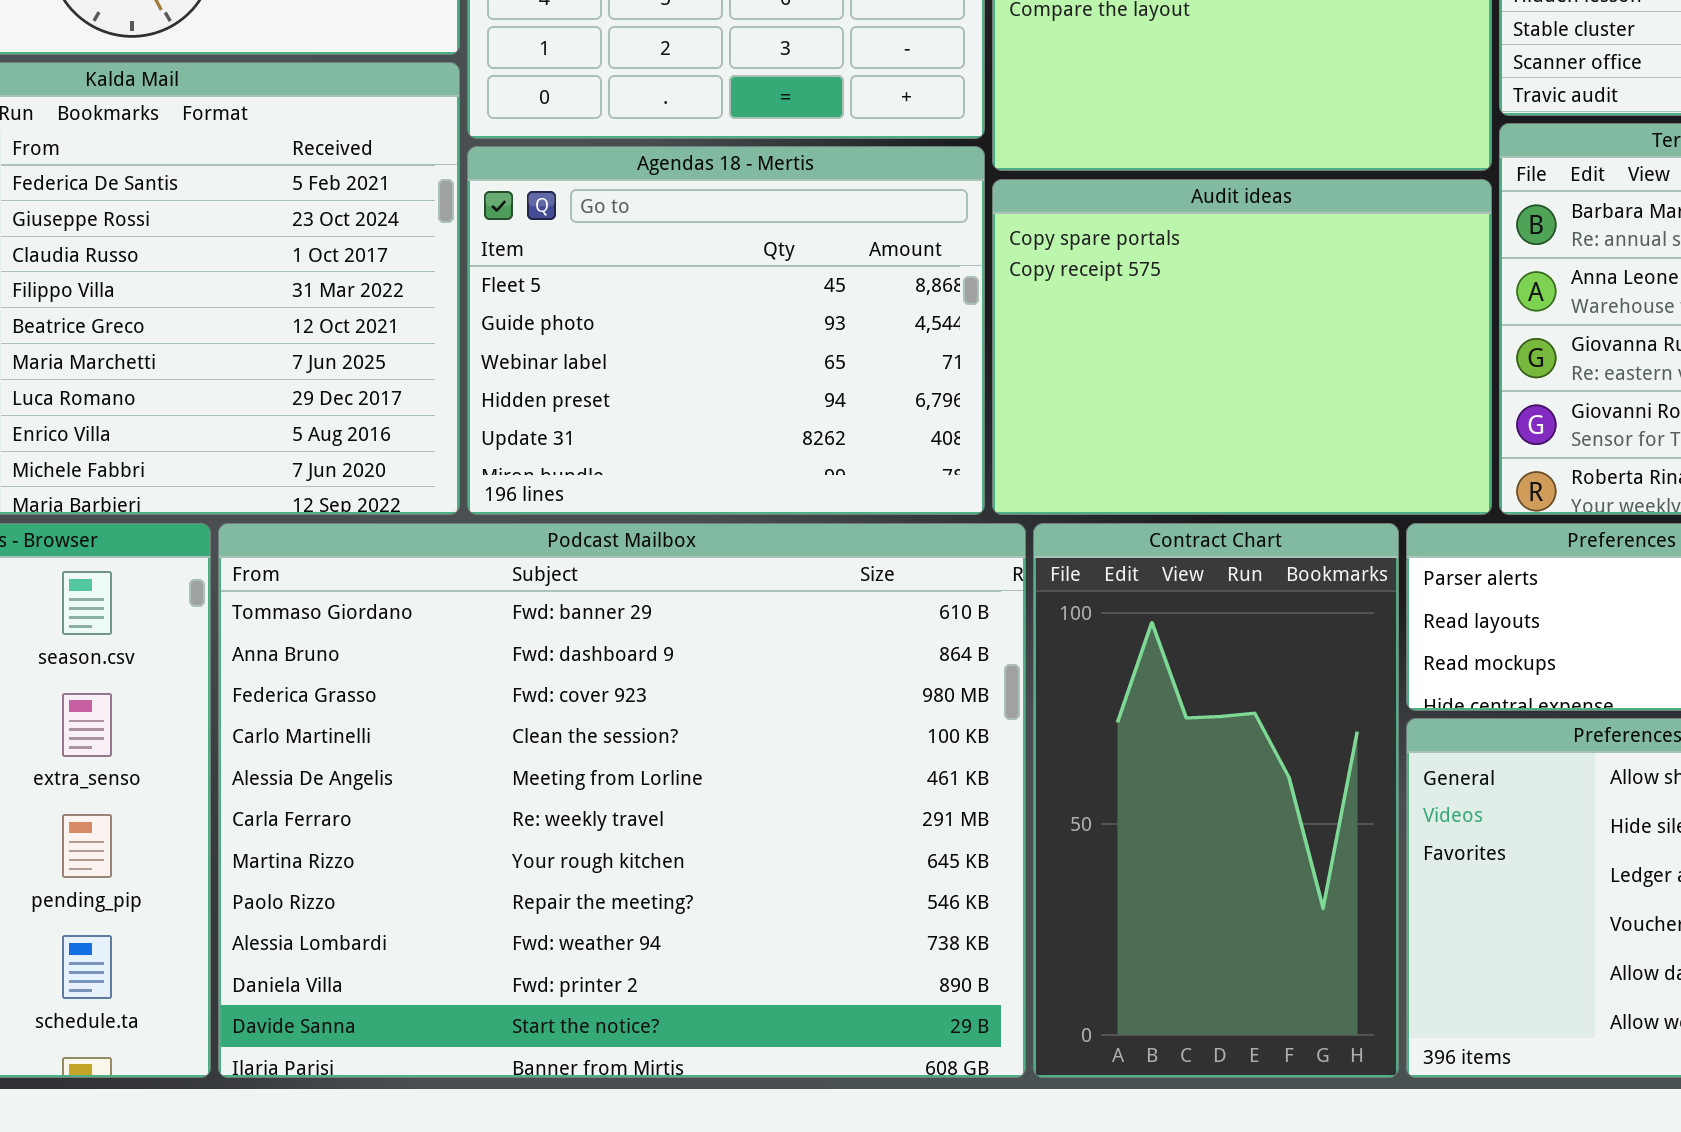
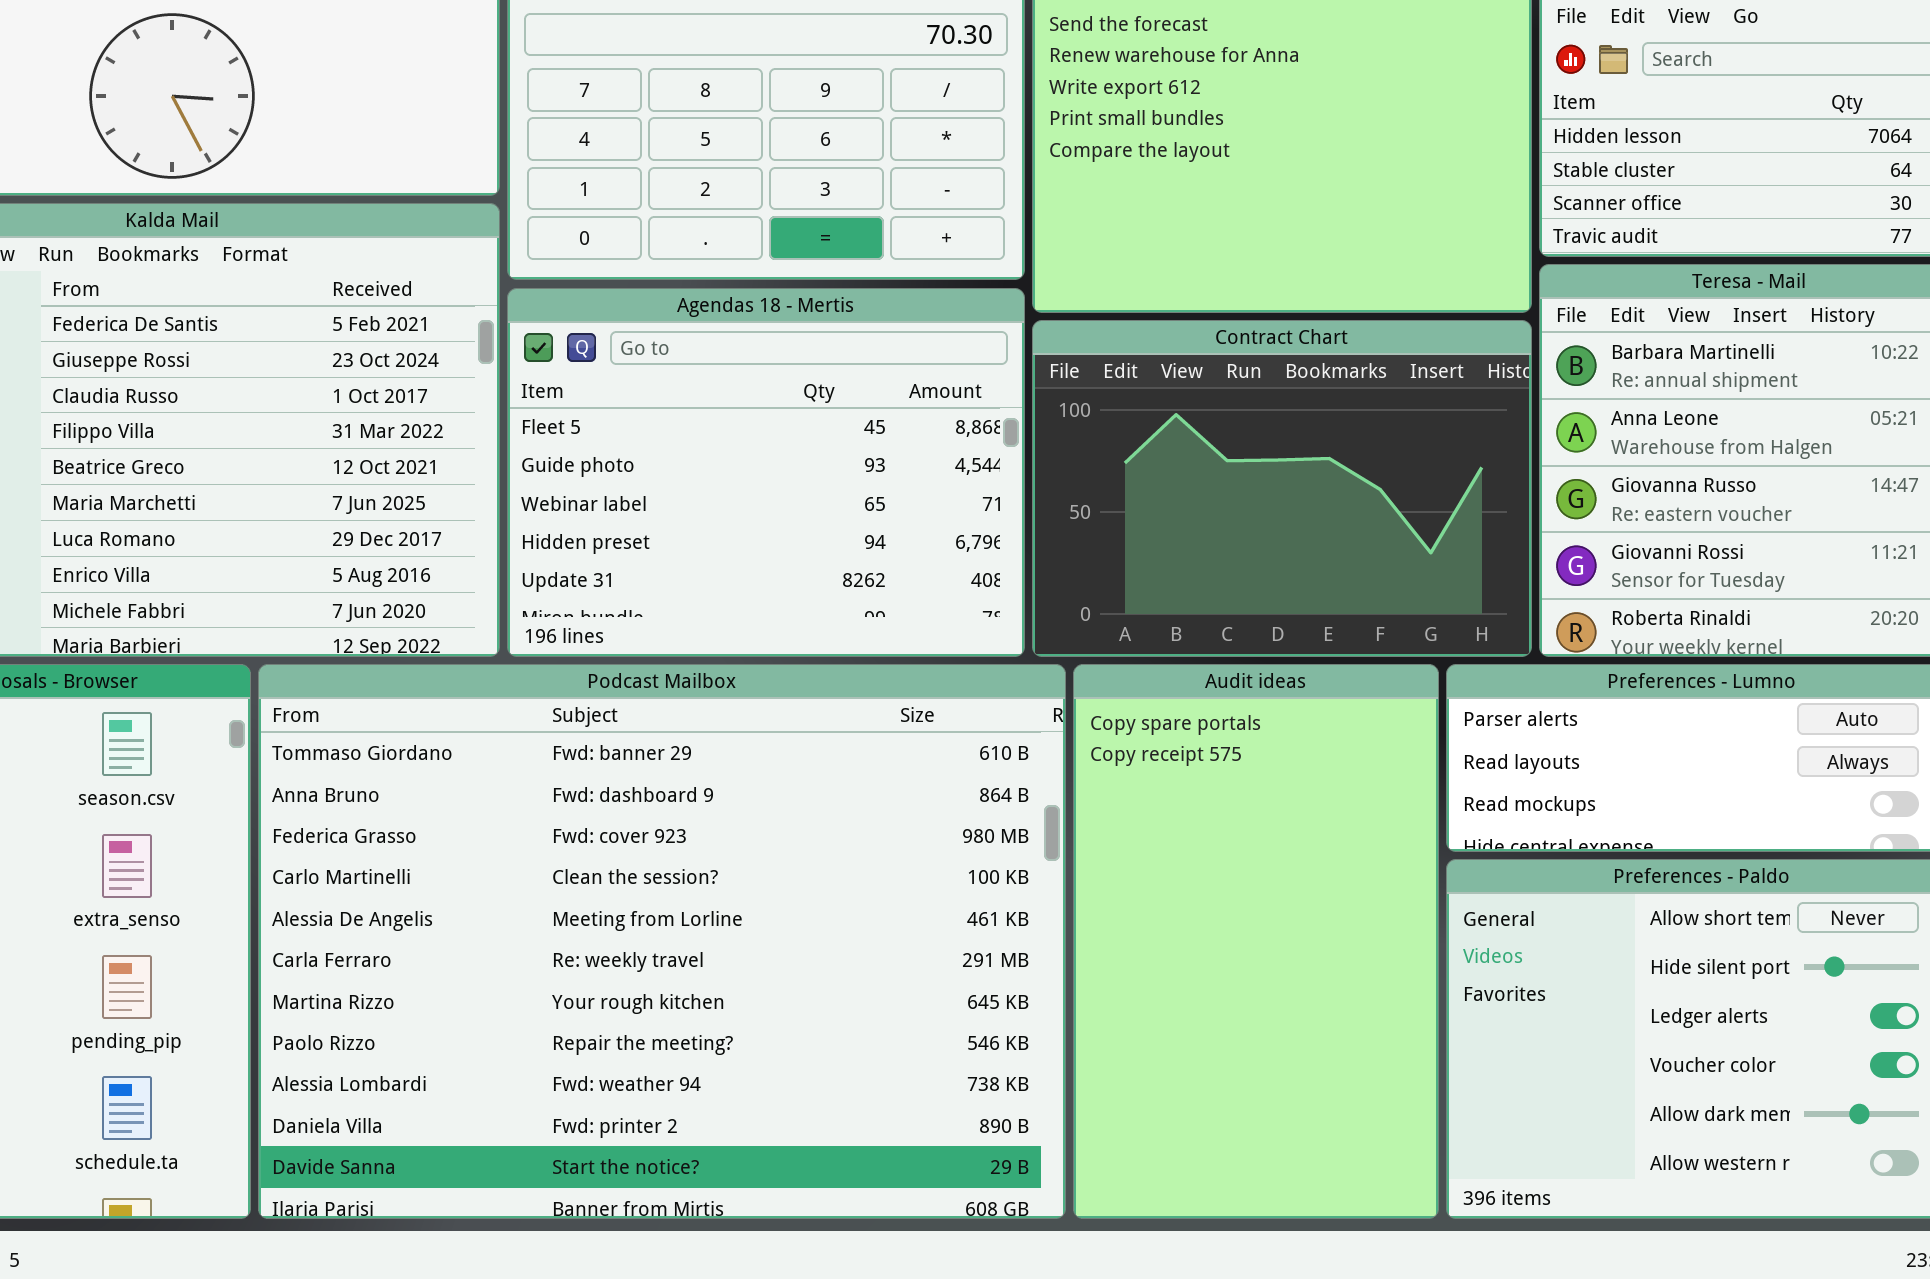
Audit ideas: [992,179,1492,515] -> [1073,664,1439,1219], moved, resized
Contract Chart: [1033,523,1399,1078] -> [1032,320,1532,657], moved, resized

